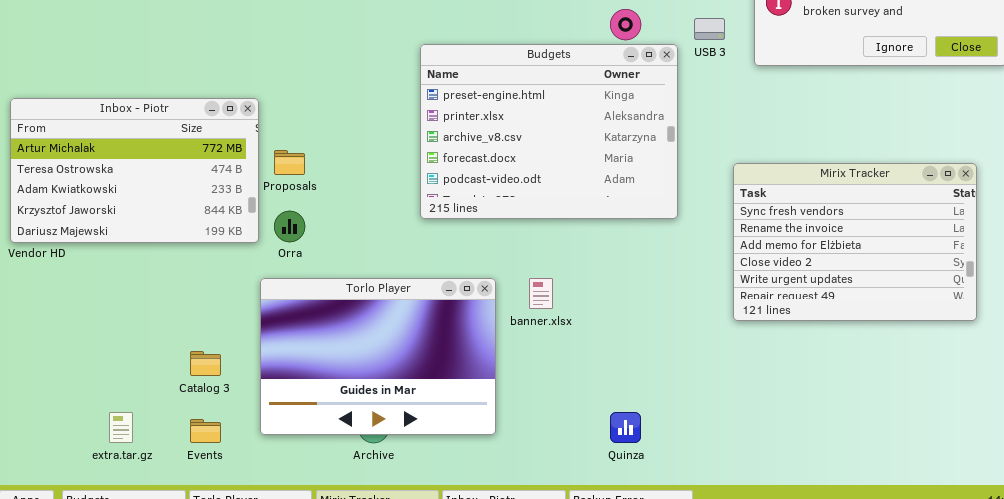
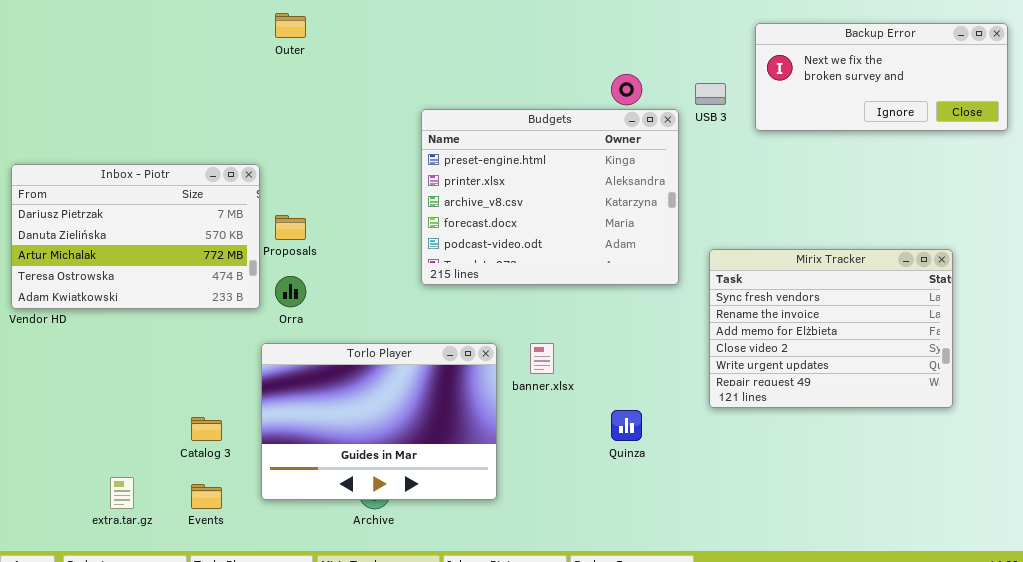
Inbox - Piotr: [10,98,259,243] -> [11,164,260,309], scrolled up 2 rows
Mirix Tracker: [733,163,977,321] -> [709,249,953,408], moved
Quinza: [610,412,641,443] -> [611,410,642,441], moved

